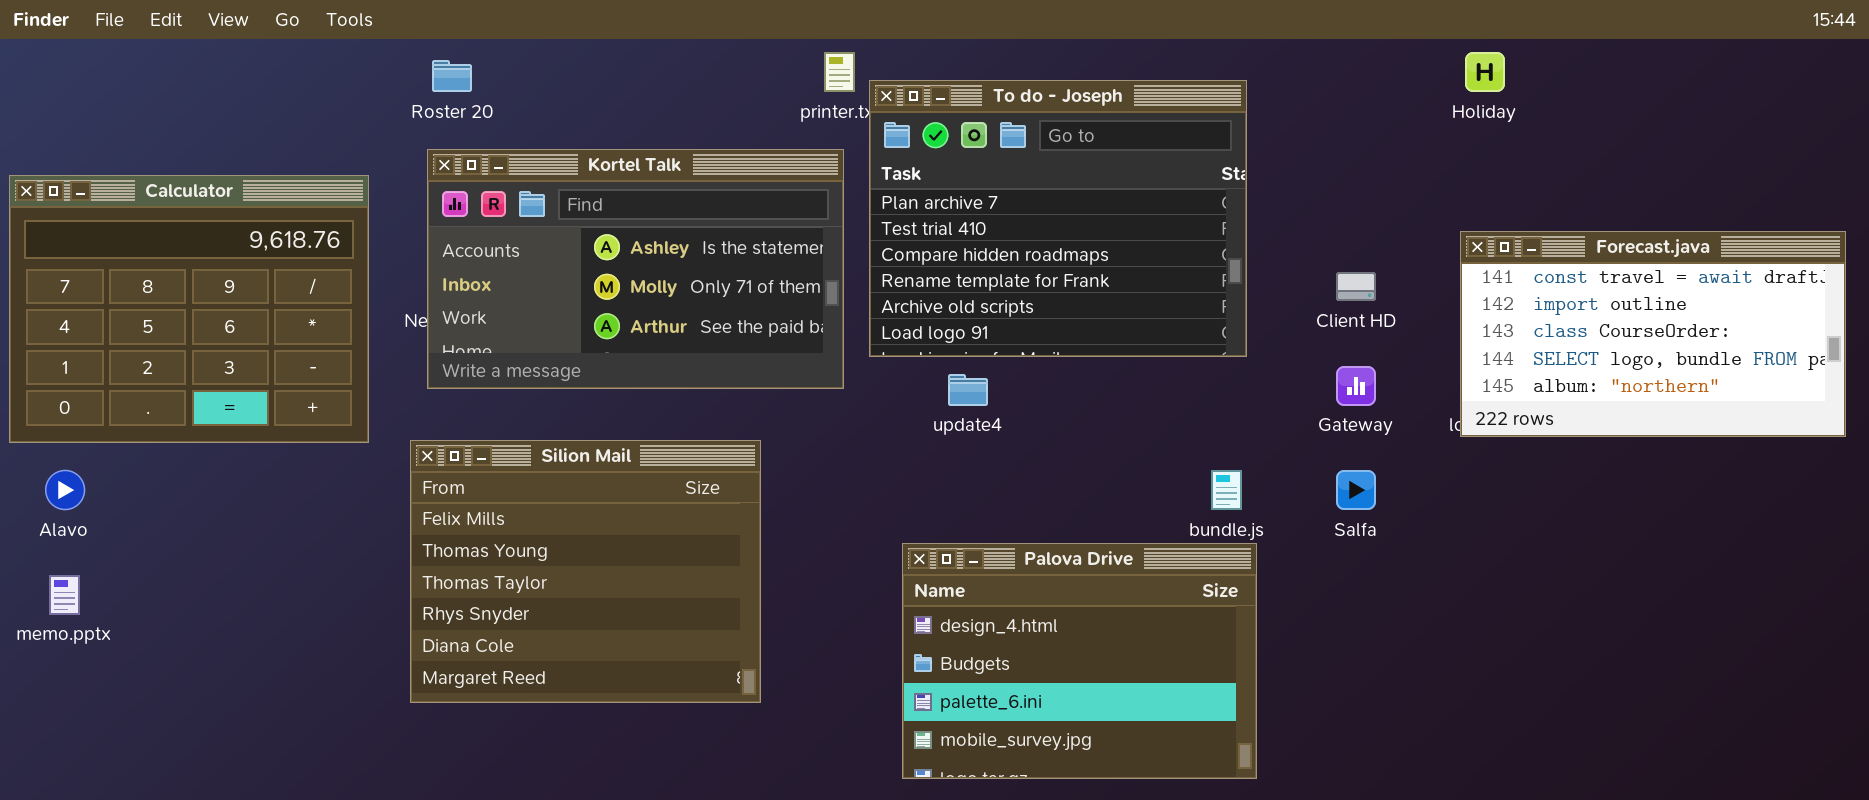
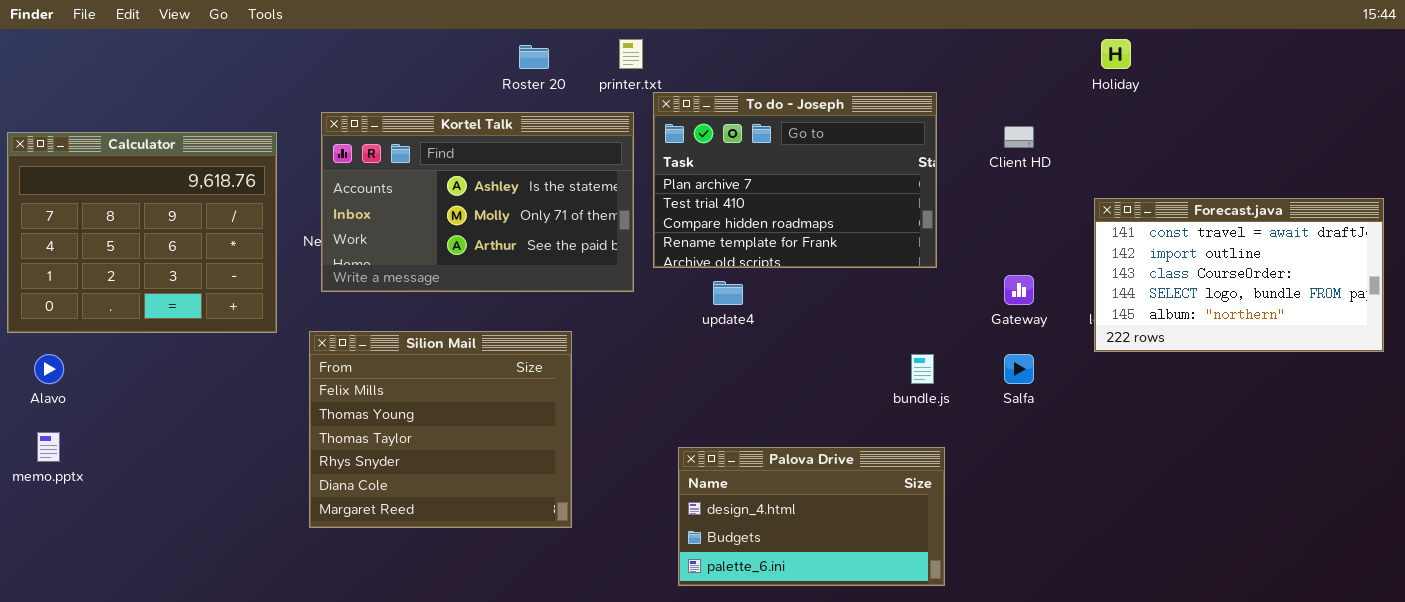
Roster 20: [432,60,472,92] -> [519,45,549,69], moved
To do - Joseph: [869,80,1247,357] -> [653,92,937,268], resized
Forecast.java: [1460,231,1846,437] -> [1094,198,1384,352], moved
Client HD: [1336,272,1376,301] -> [1004,126,1034,148], moved
Palova Drive: [902,543,1257,779] -> [678,447,945,586], resized

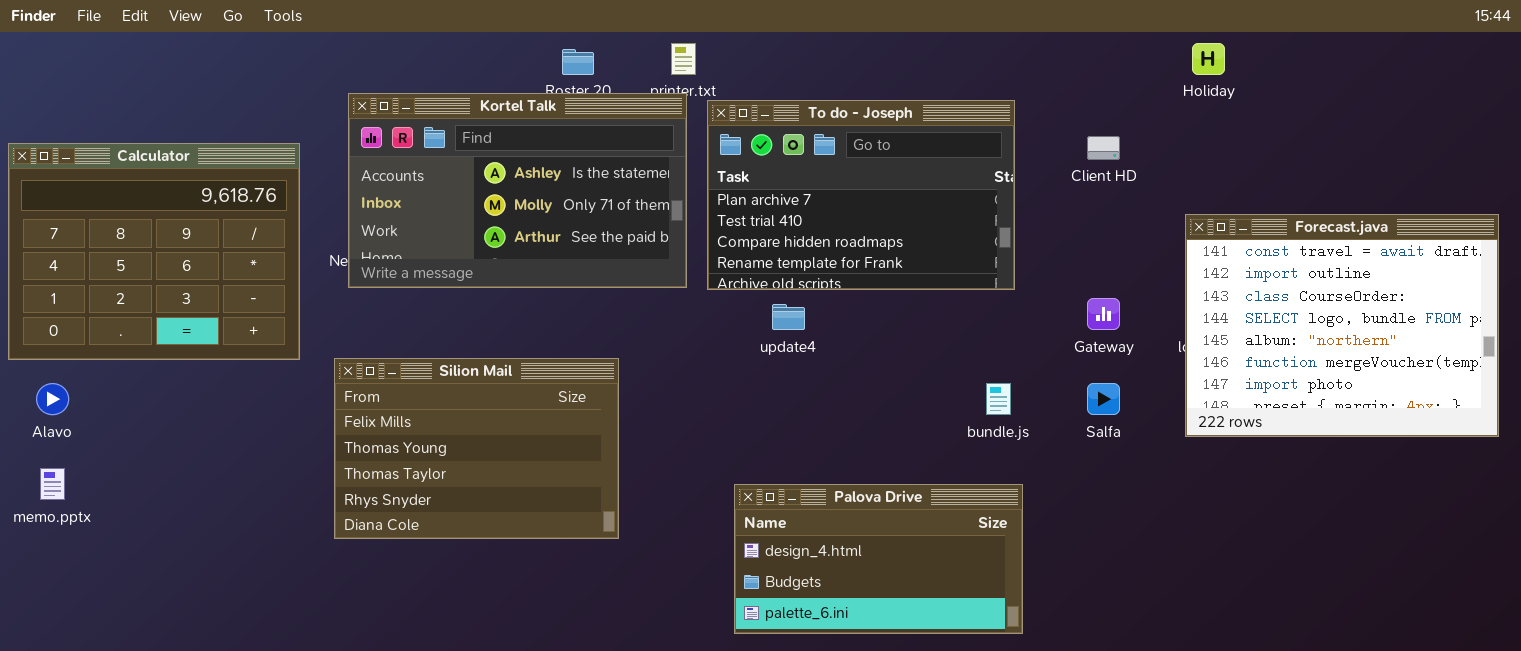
Kortel Talk: [321,112,634,292] -> [348,93,687,288], moved
Forecast.java: [1094,198,1384,352] -> [1185,214,1499,437], resized
Silion Mail: [309,331,572,528] -> [334,358,619,539], resized

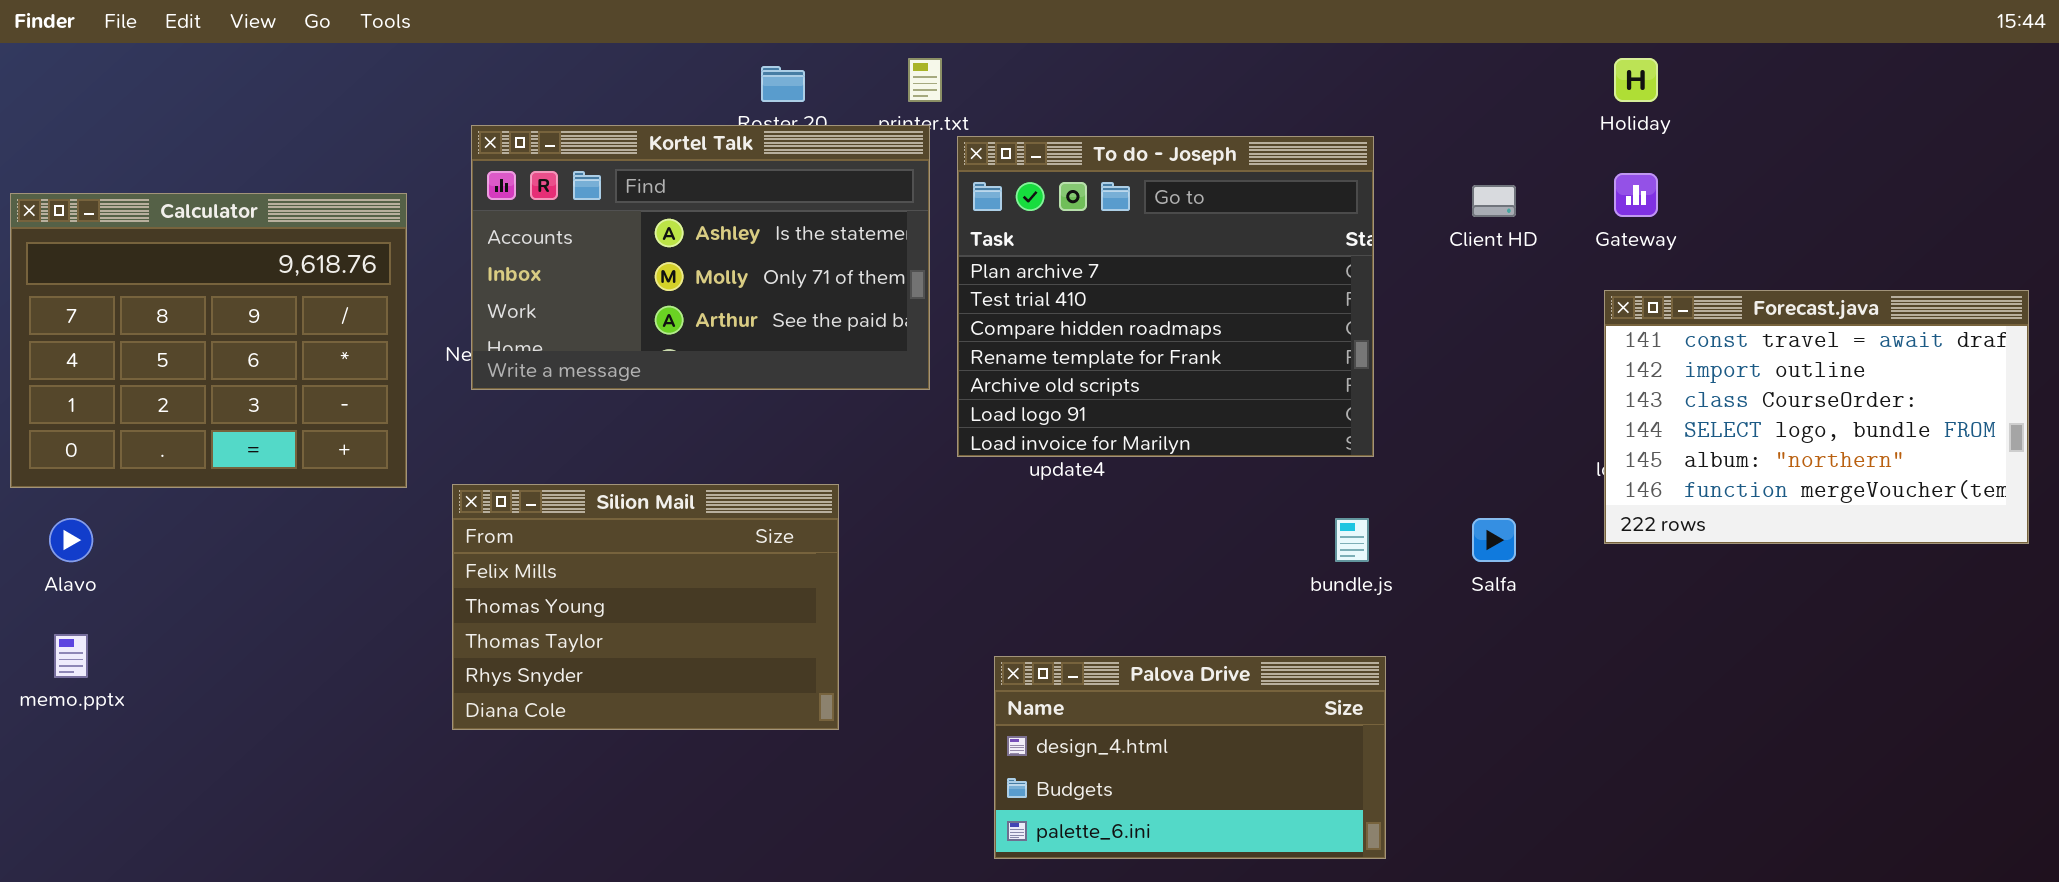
To do - Joseph: [707,100,1015,290] -> [957,136,1374,457], resized
Forecast.java: [1185,214,1499,437] -> [1604,290,2029,544], resized
Gateway: [1087,298,1120,330] -> [1614,173,1658,217], moved

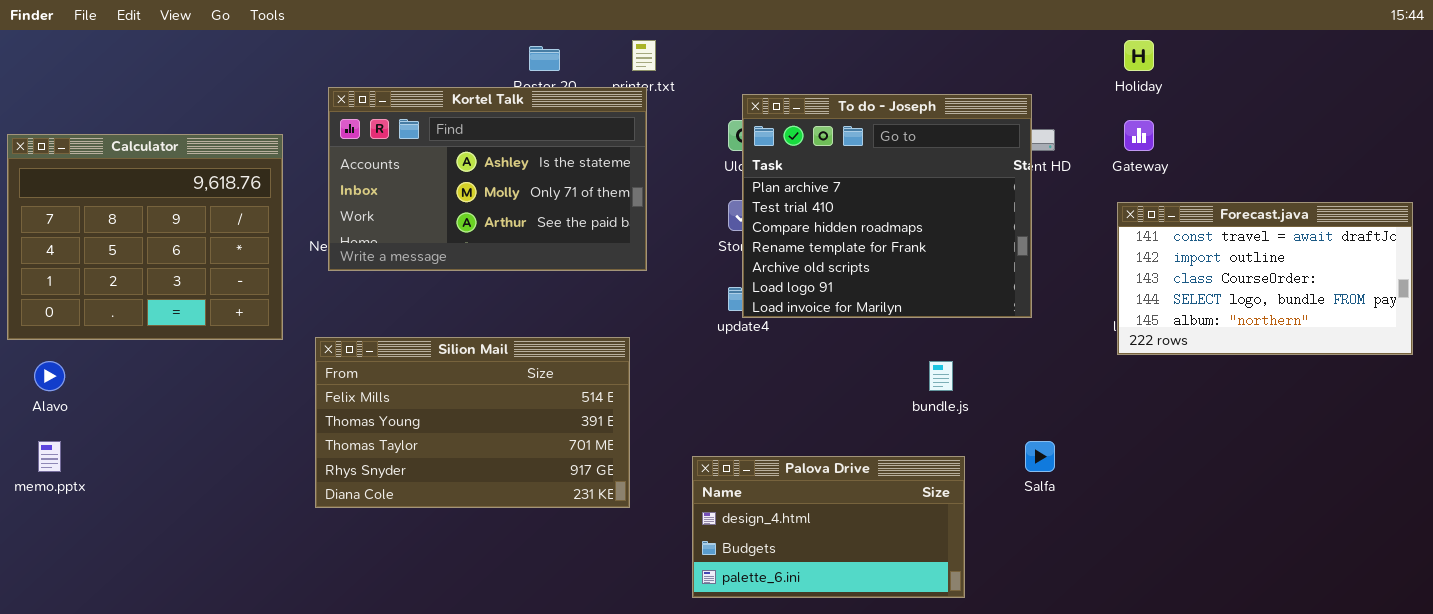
To do - Joseph: [957,136,1374,457] -> [742,94,1032,318], moved
Forecast.java: [1604,290,2029,544] -> [1117,202,1413,355], resized
Silion Mail: [452,484,839,730] -> [315,337,630,508], resized
Salfa: [1472,518,1516,562] -> [1025,441,1055,472], moved

